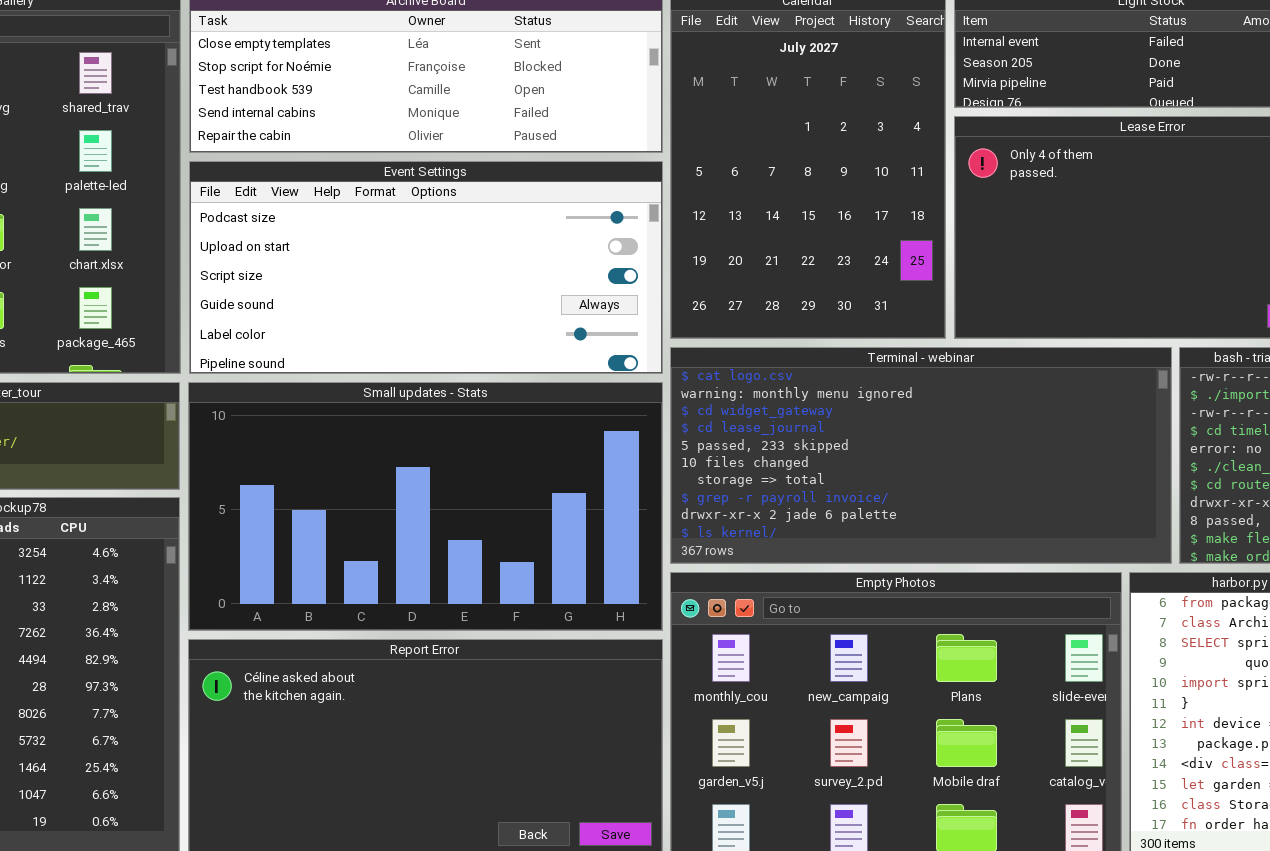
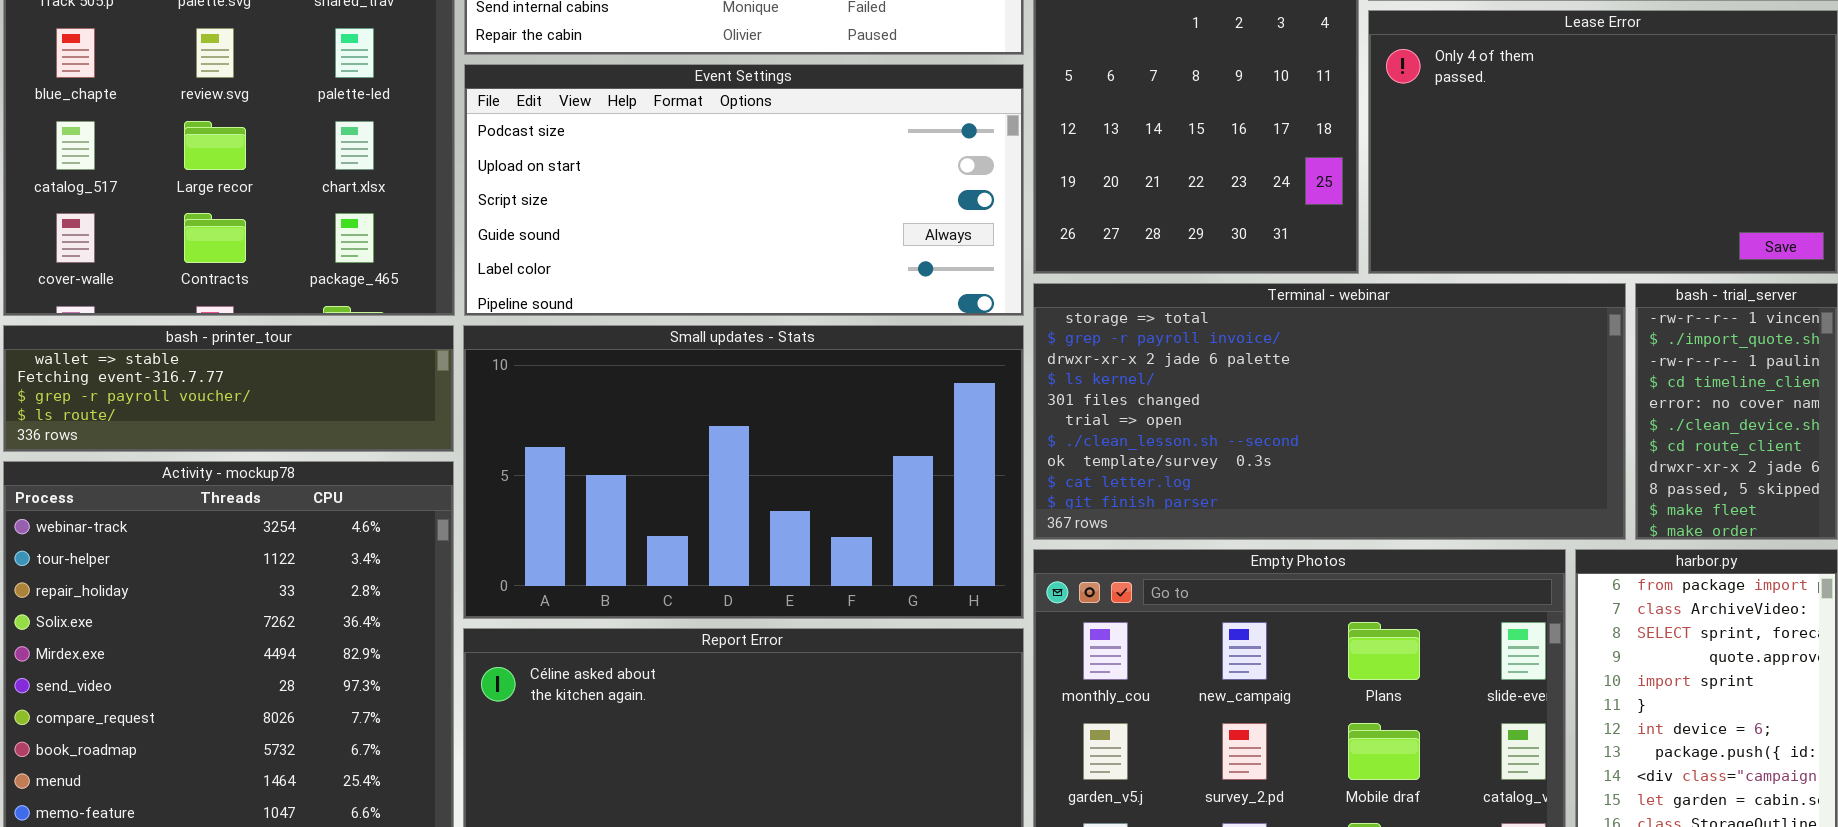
Terminal - webinar: [670,347,1172,564] -> [1033,283,1626,540], scrolled down 6 rows

